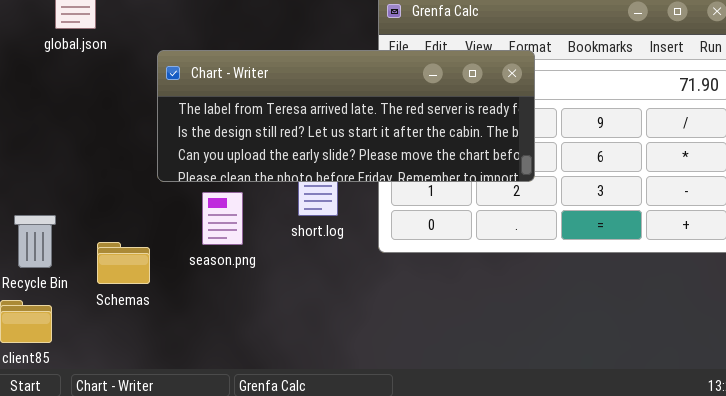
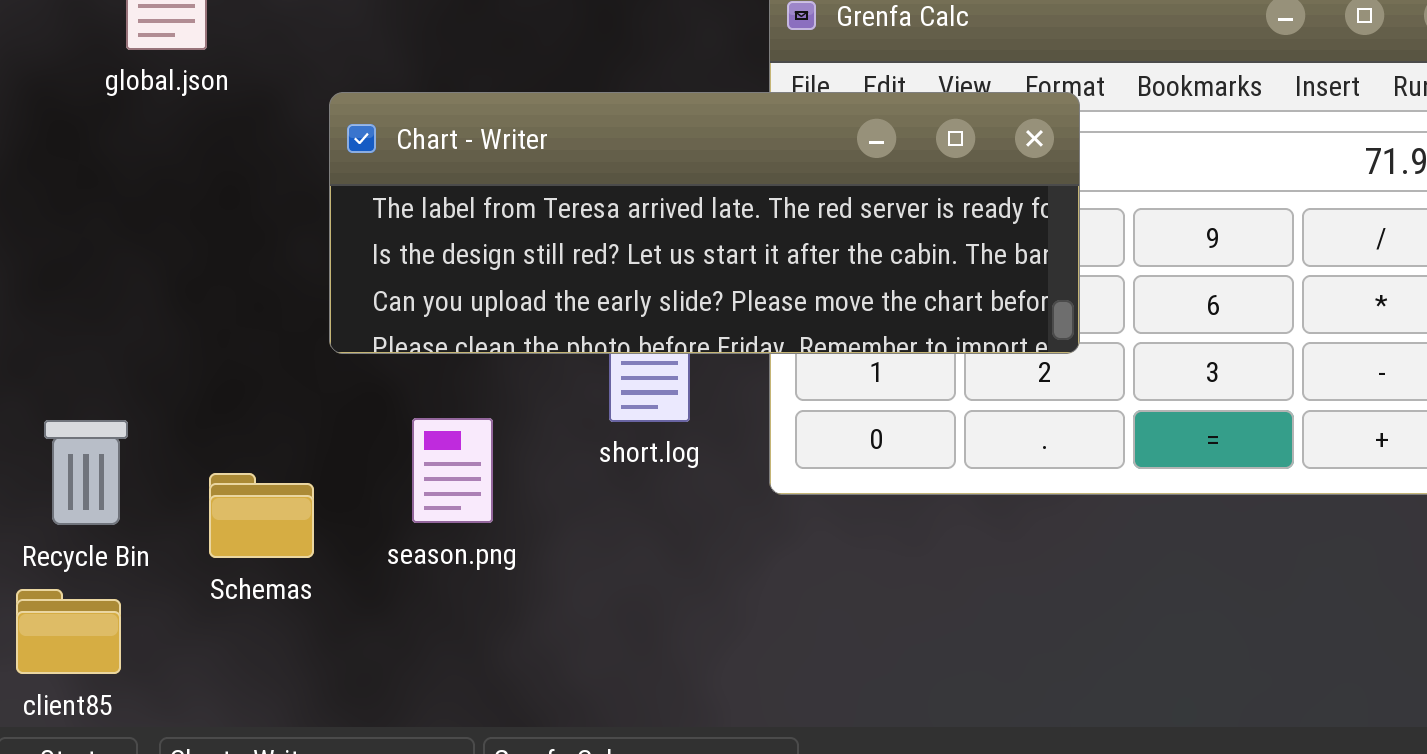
season.png: [202,192,243,245] -> [412,418,493,523], moved

